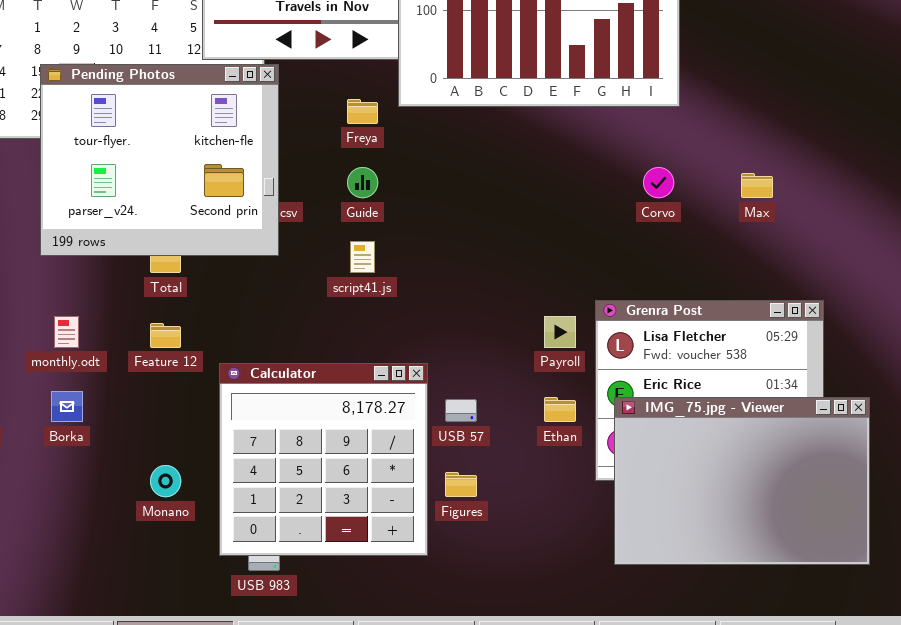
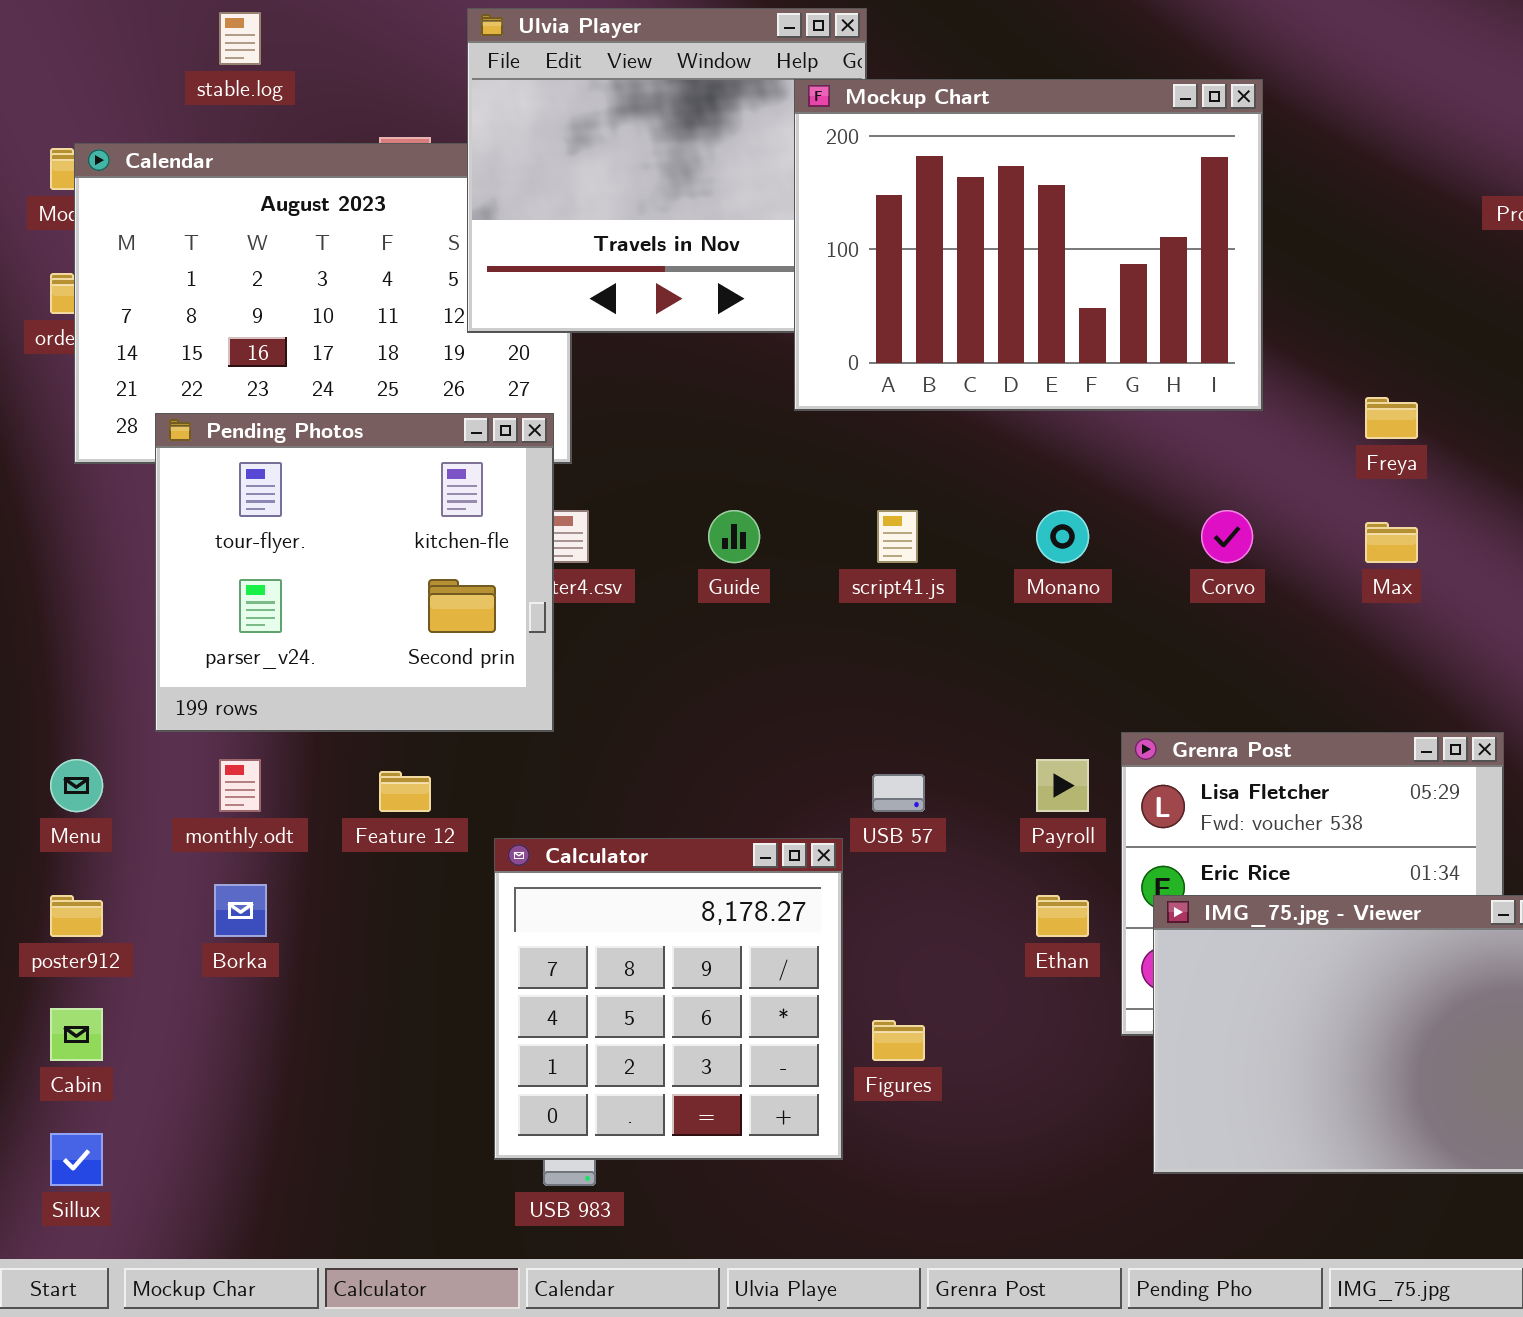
Pending Photos: [40,64,279,256] -> [155,413,554,732], moved
Freya: [347,99,378,124] -> [1365,397,1418,439], moved
script41.js: [350,241,375,273] -> [877,510,918,563], moved
USB 57: [445,399,477,422] -> [872,774,925,812], moved
Monano: [150,465,181,497] -> [1036,510,1089,563], moved

